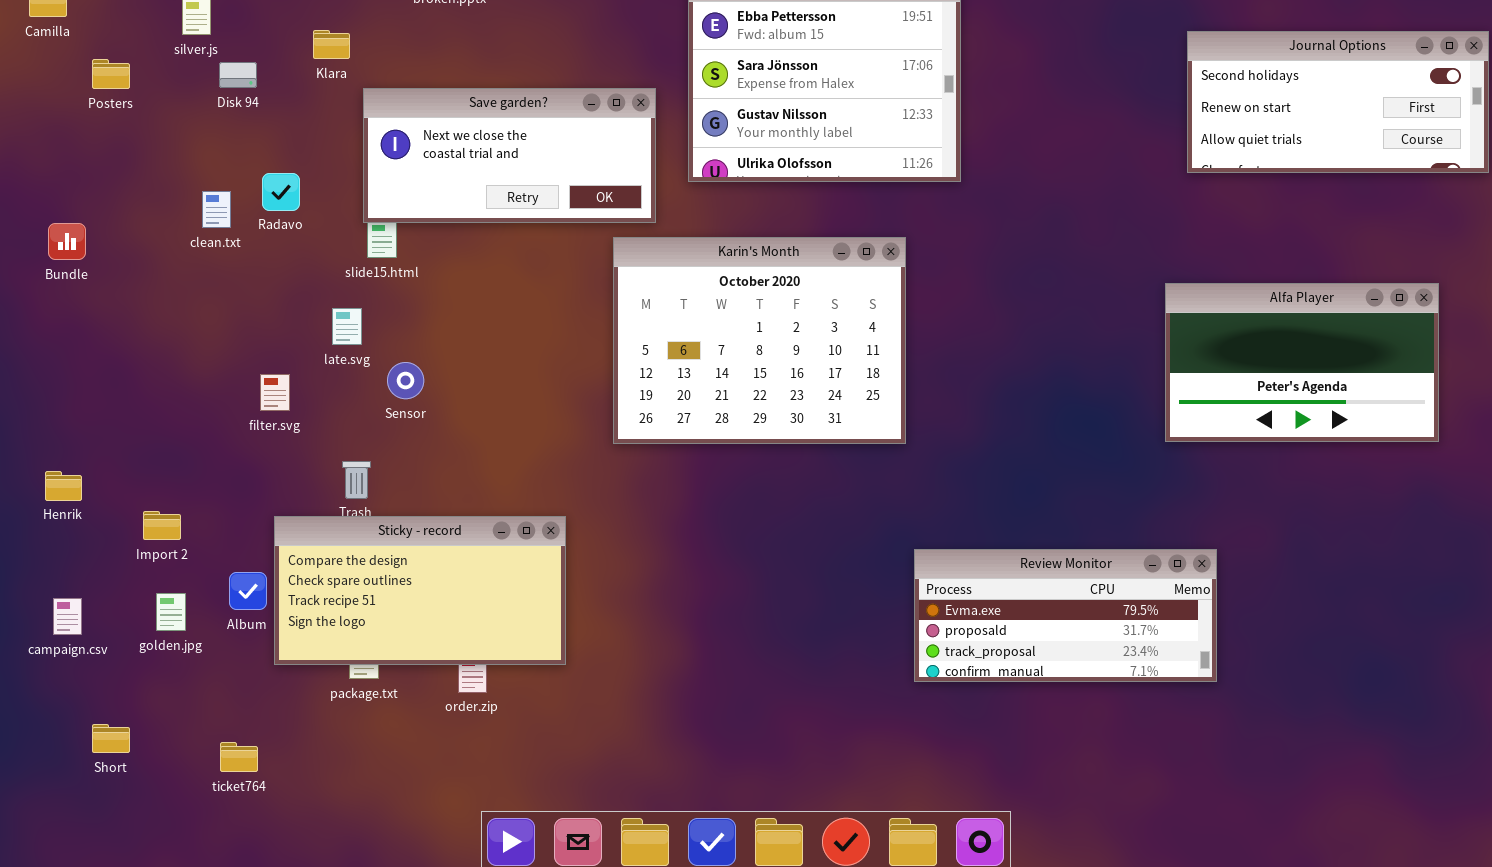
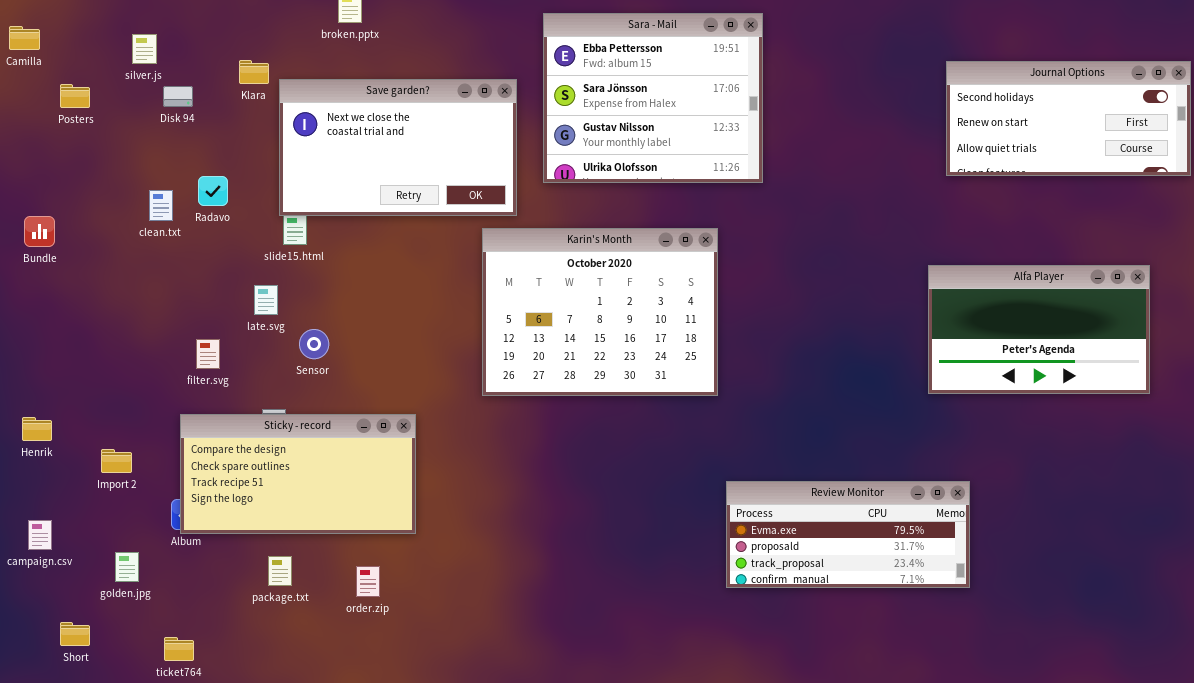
Save garden?: [363,88,656,223] -> [279,79,517,216], resized
Sticky - record: [274,516,566,665] -> [180,414,416,534], moved
golden.jpg: [156,593,186,631] -> [115,552,139,582], moved

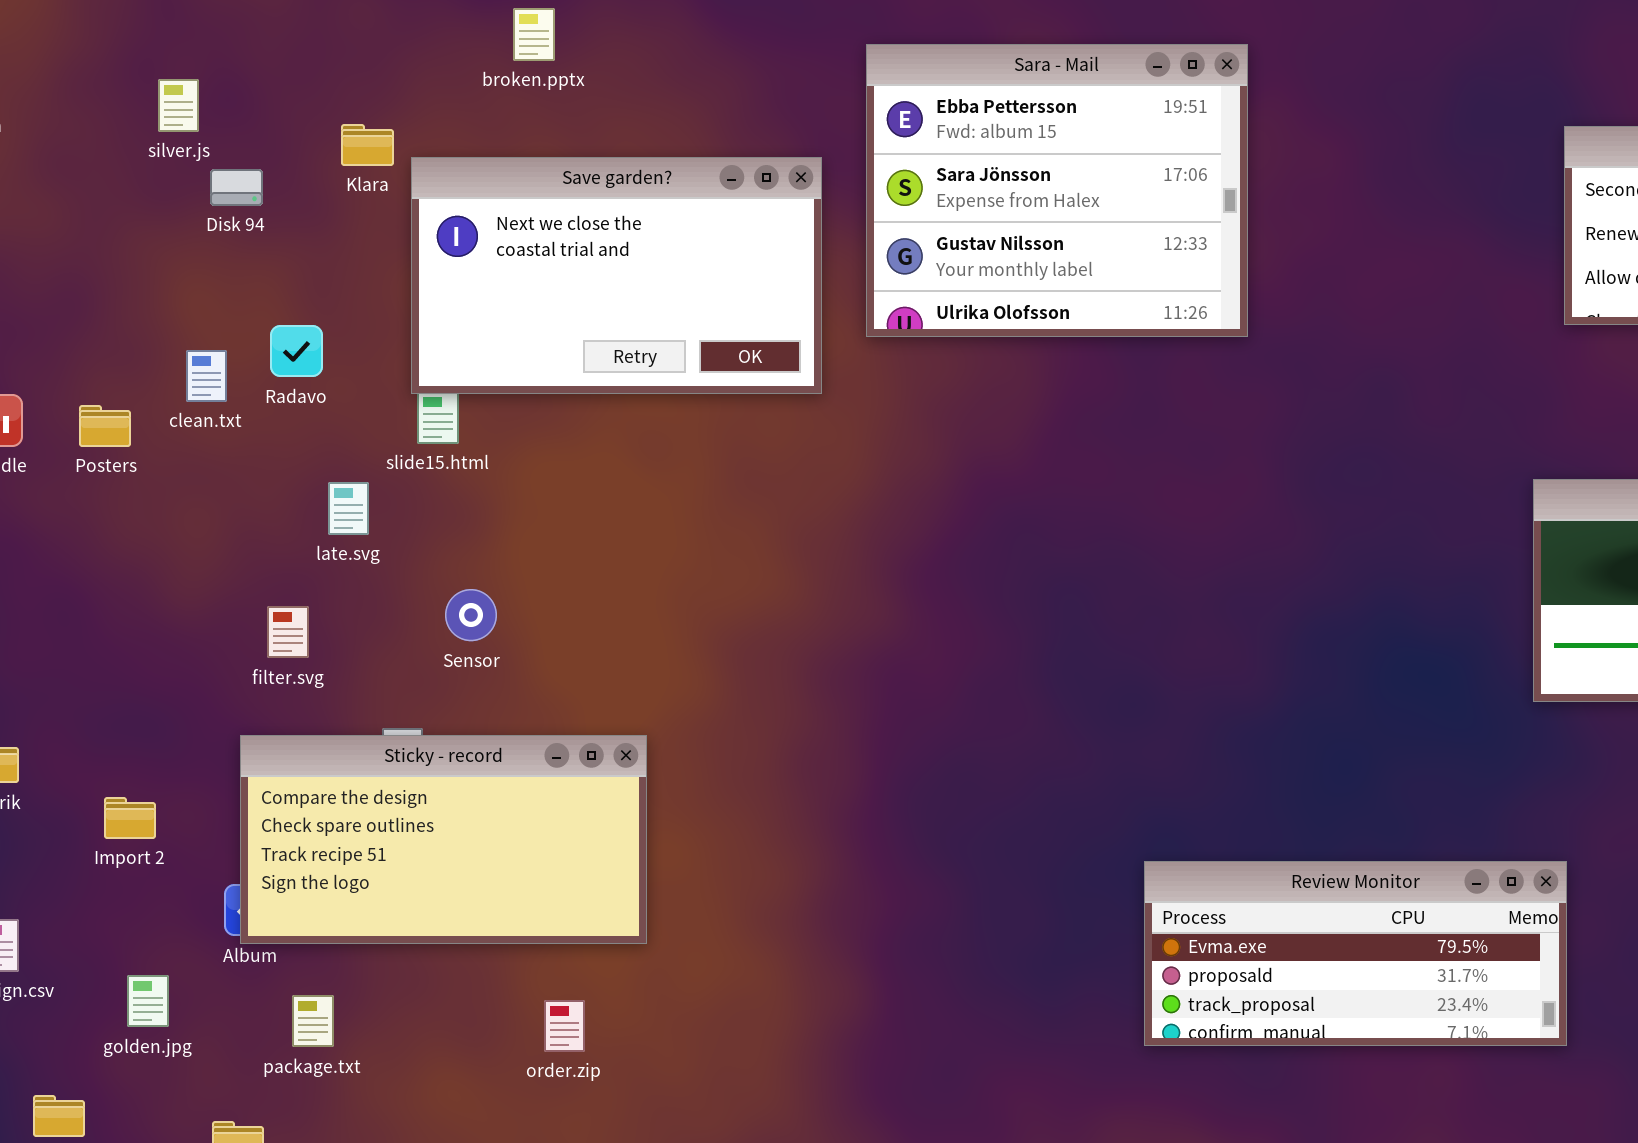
Posters: [60,84,90,108] -> [79,405,131,447], moved
Karin's Month: [482,228,718,396] -> none, closed
late.svg: [254,285,278,315] -> [328,482,369,535], moved
Review Monitor: [726,481,970,588] -> [1144,861,1567,1046], moved
package.txt: [268,556,292,586] -> [292,995,334,1047], moved

